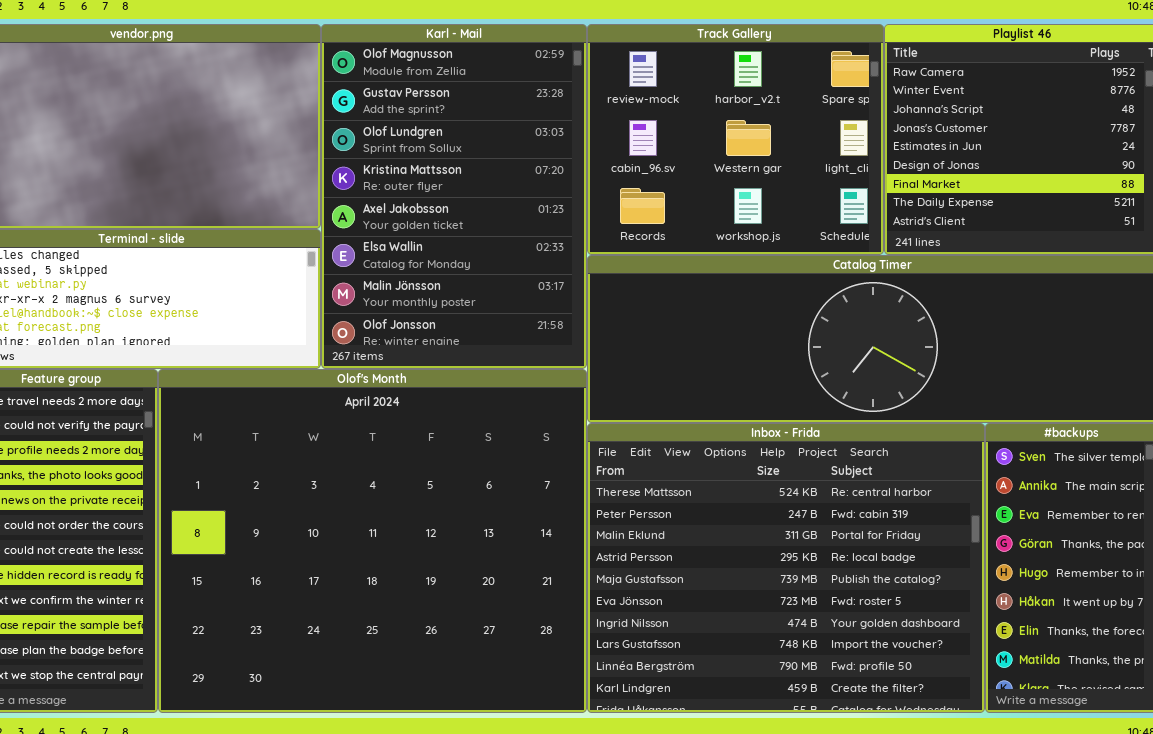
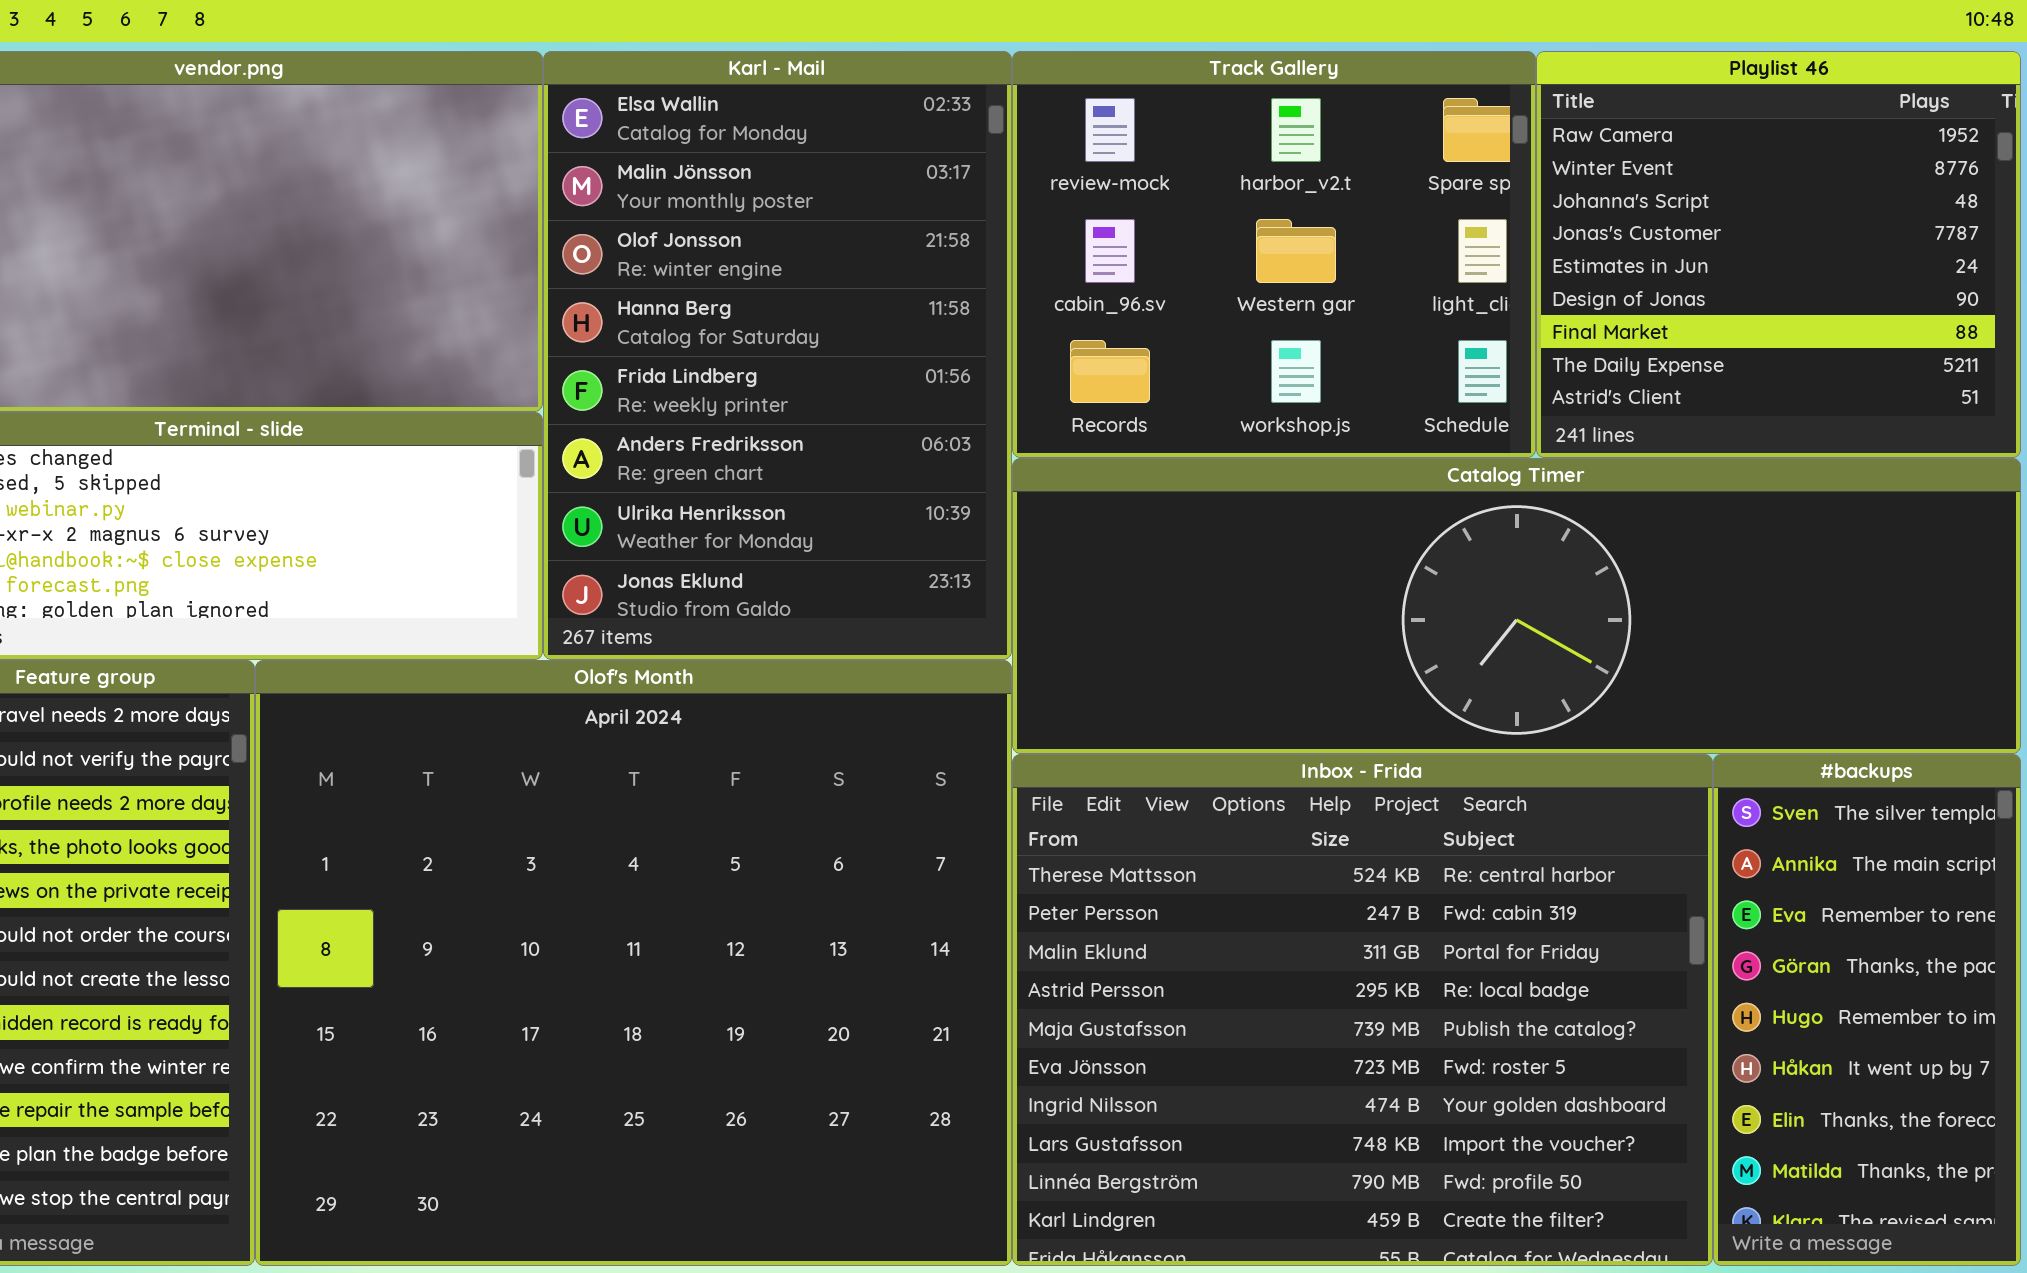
Karl - Mail: [321,24,587,369] -> [543,51,1012,660], scrolled down 5 rows

